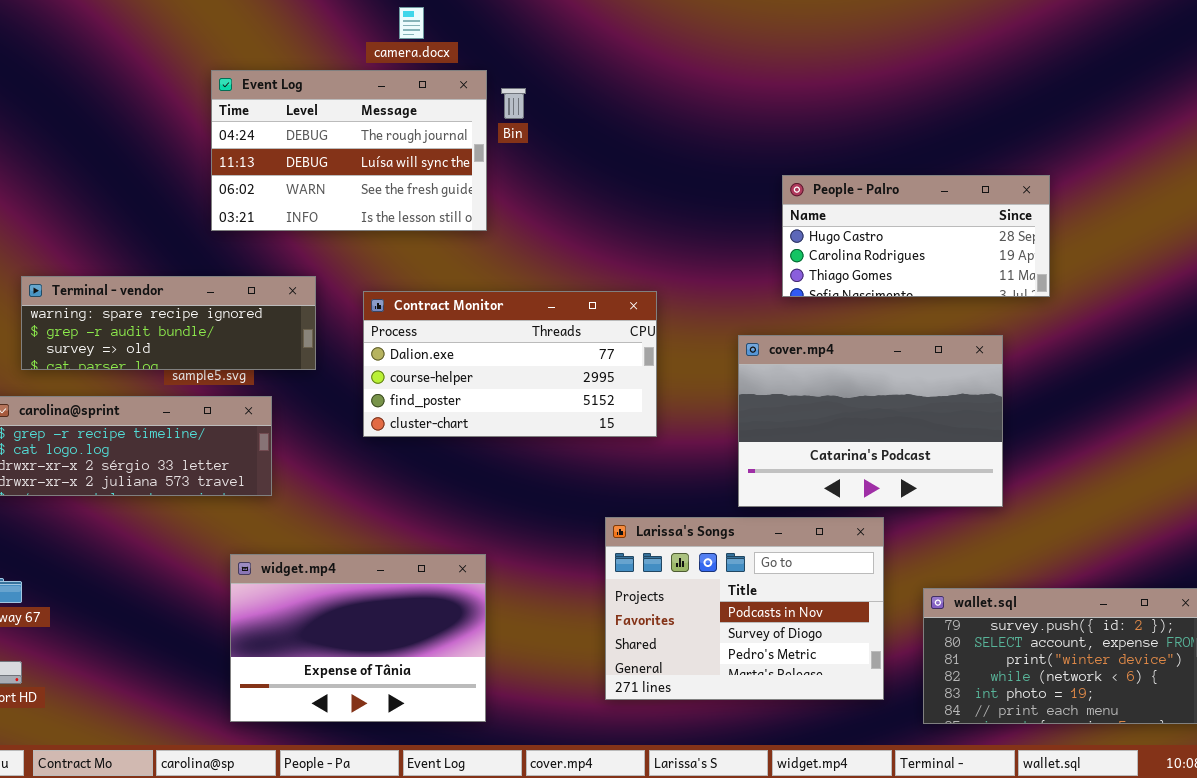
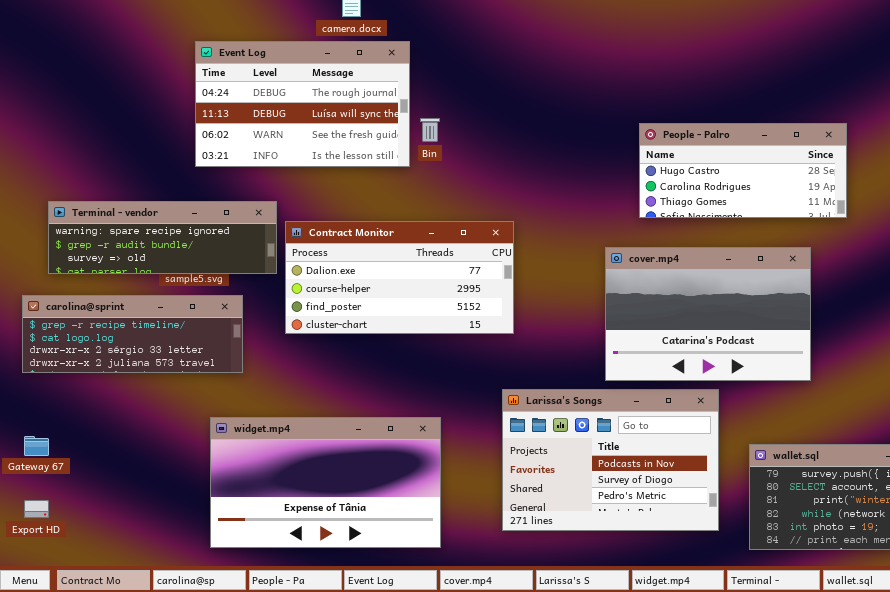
Bin: [501,88,526,119] -> [420,118,440,142], moved
Contract Monitor: [363,291,657,437] -> [285,221,514,334], moved
widget.mp4: [230,554,486,722] -> [210,417,441,548], resized

